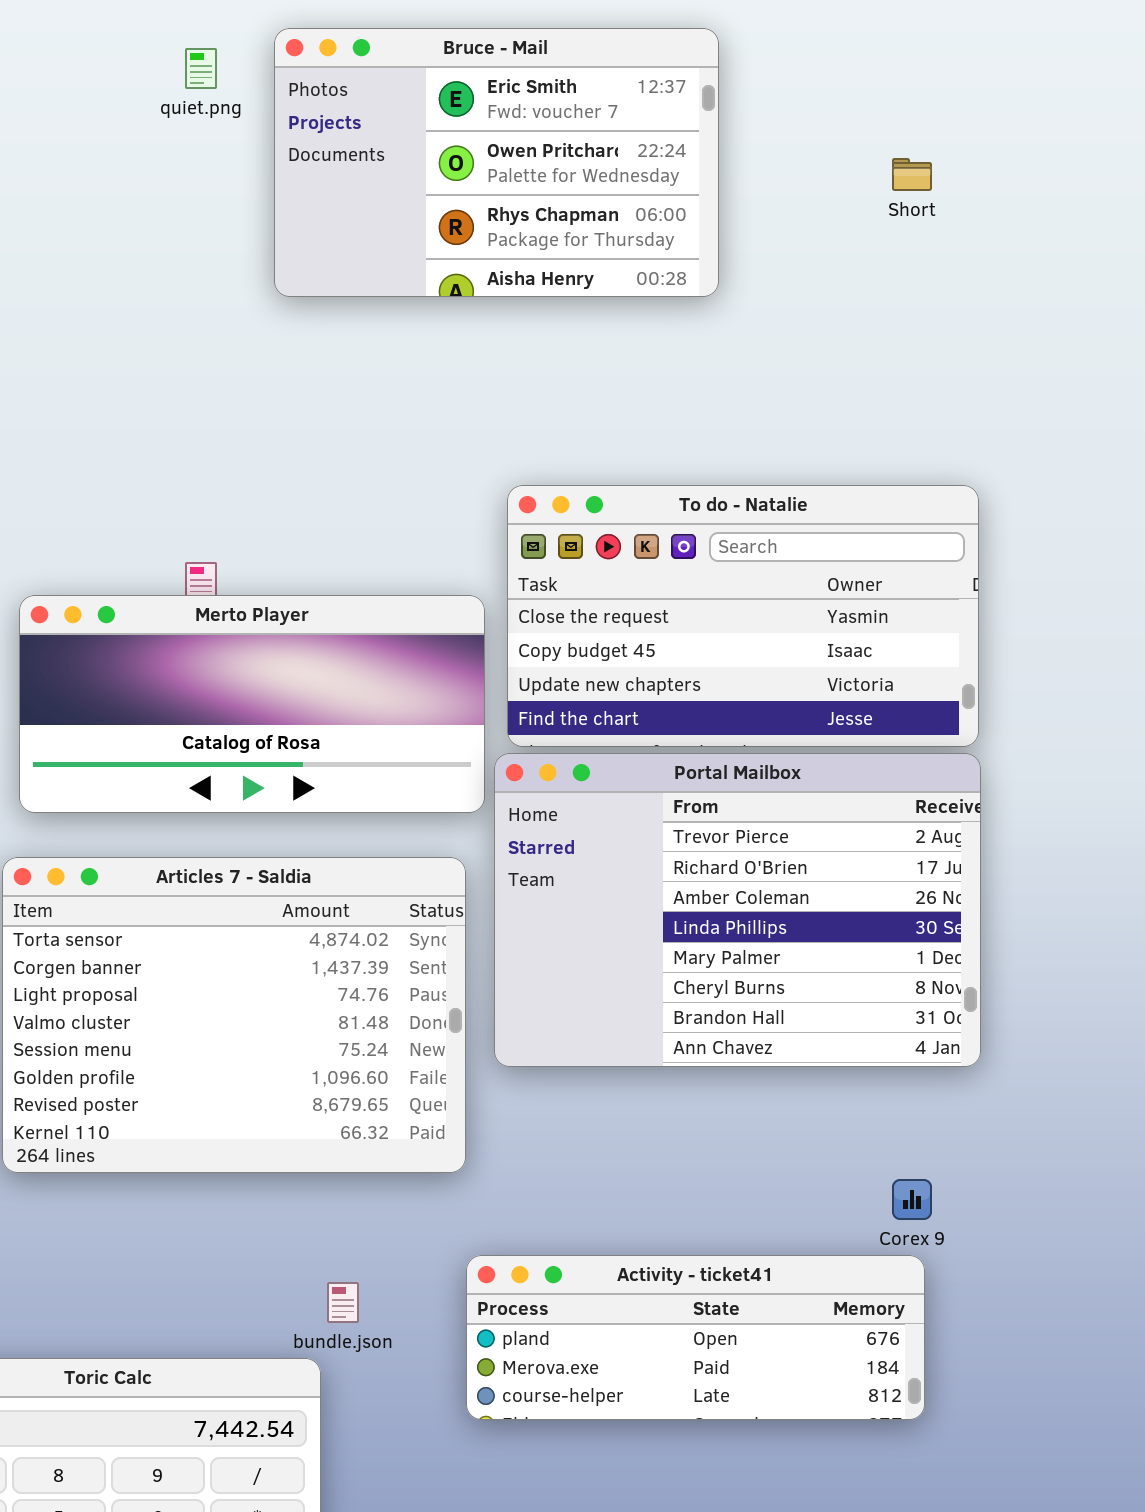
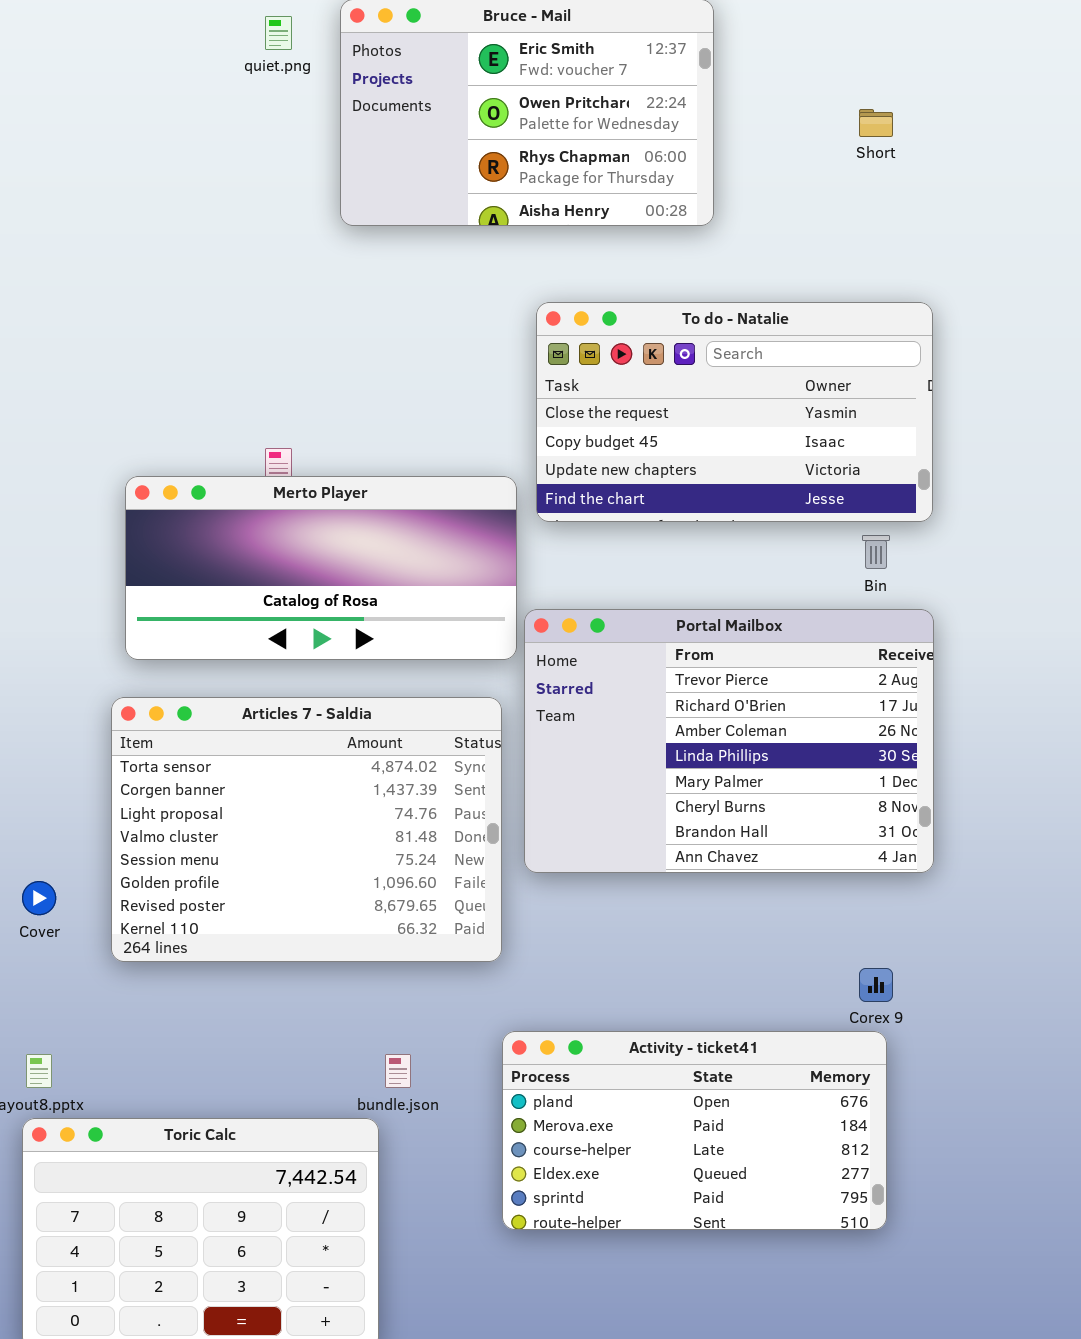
To do - Natalie: [507,485,979,747] -> [536,302,933,522], moved
Activity - ticket41: [466,1255,925,1420] -> [502,1031,887,1230], resized

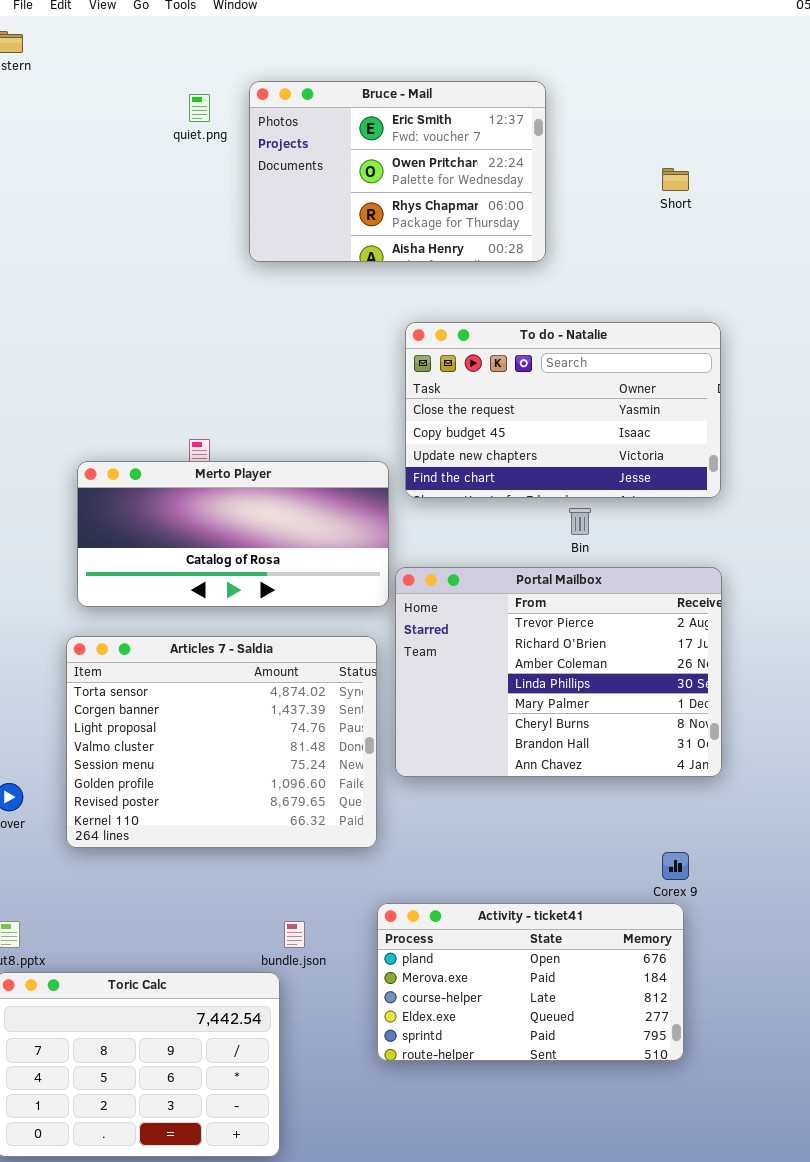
Bin: [862,535,890,569] -> [569,508,591,535], moved

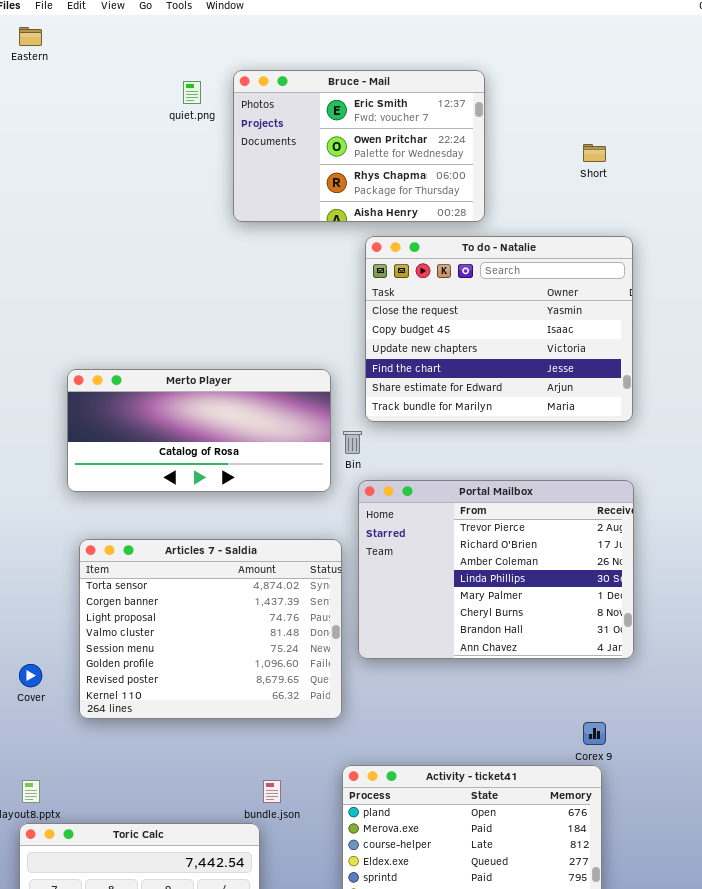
To do - Natalie: [405,322,721,498] -> [365,236,633,422], resized
Merto Player: [77,461,389,607] -> [67,369,331,492], moved
Bin: [569,508,591,535] -> [343,431,362,454], moved

